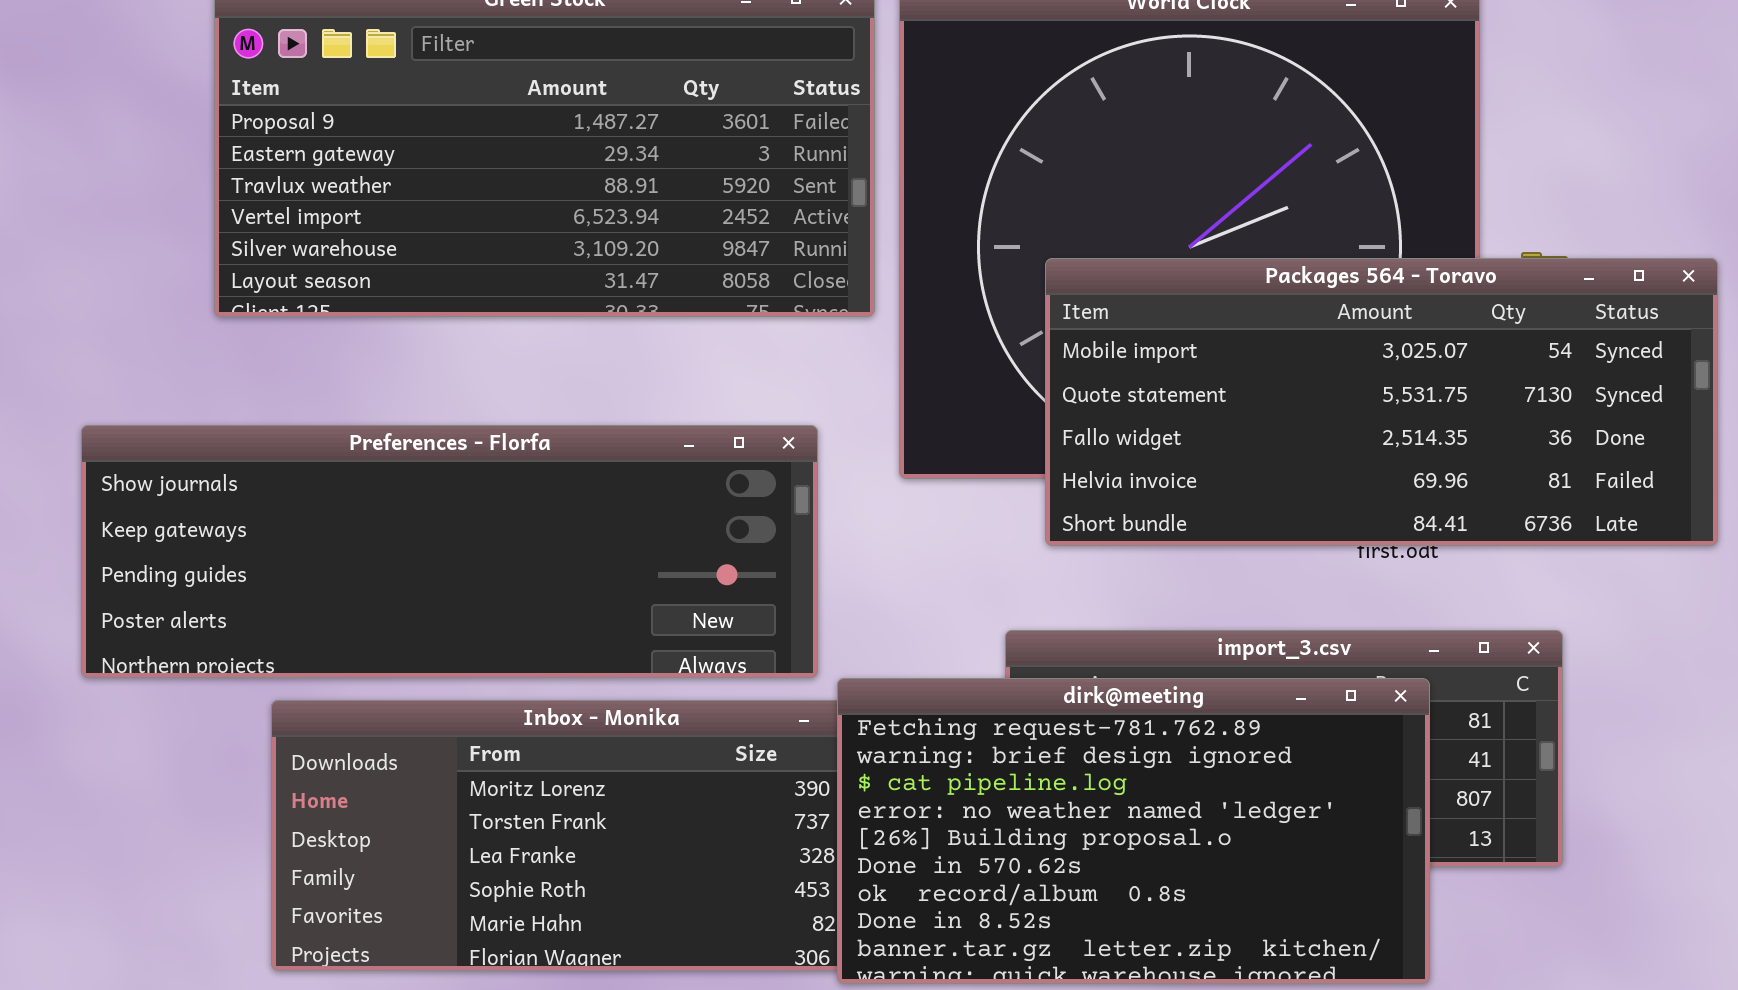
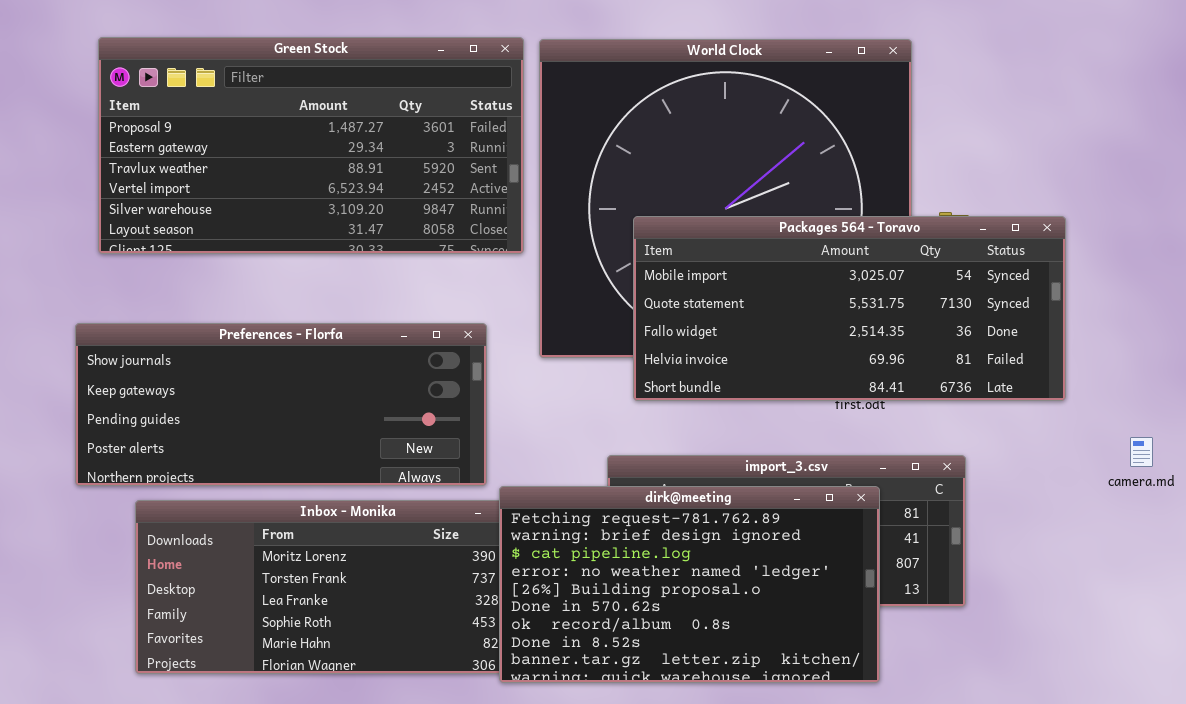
Preferences - Florfa: [81,425,818,678] -> [75,323,487,486], resized

